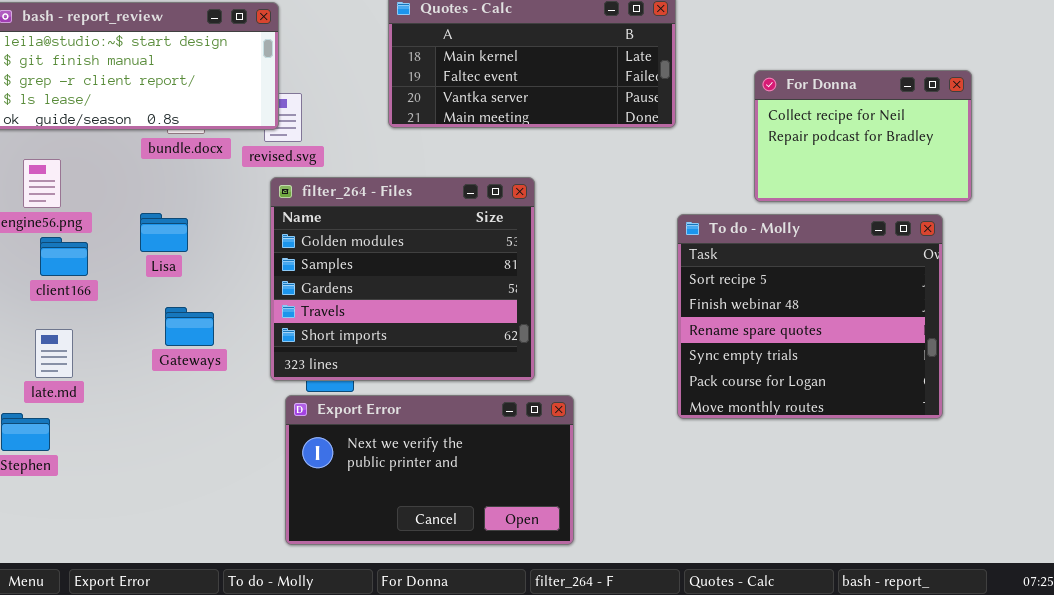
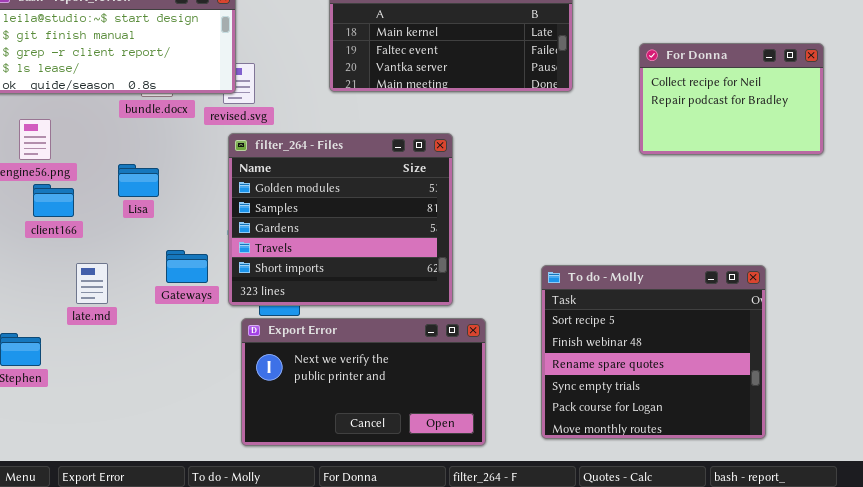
To do - Molly: [677,214,943,419] -> [541,265,766,439], moved
Gateways: [165,307,214,346] -> [166,250,208,283], moved
late.md: [35,329,73,378] -> [76,263,108,304], moved

